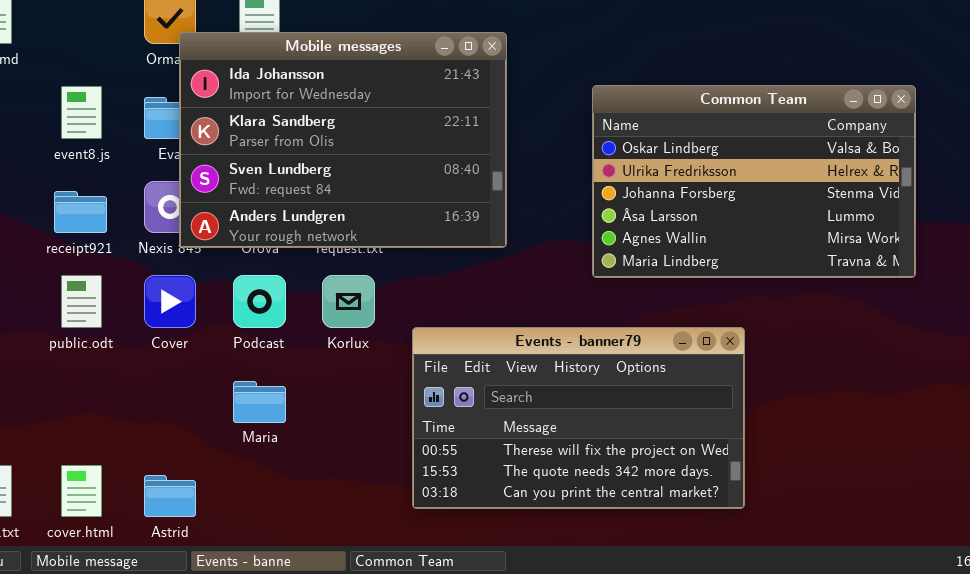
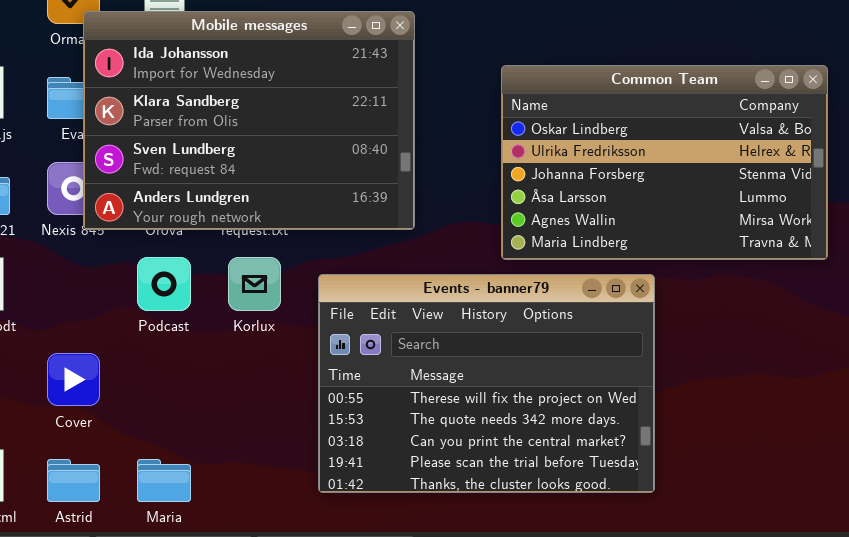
Cover: [144,275,196,328] -> [47,353,100,406], moved
Events - banner79: [412,327,745,509] -> [318,274,655,493], resized
Maria: [233,381,286,423] -> [137,459,191,502], moved

